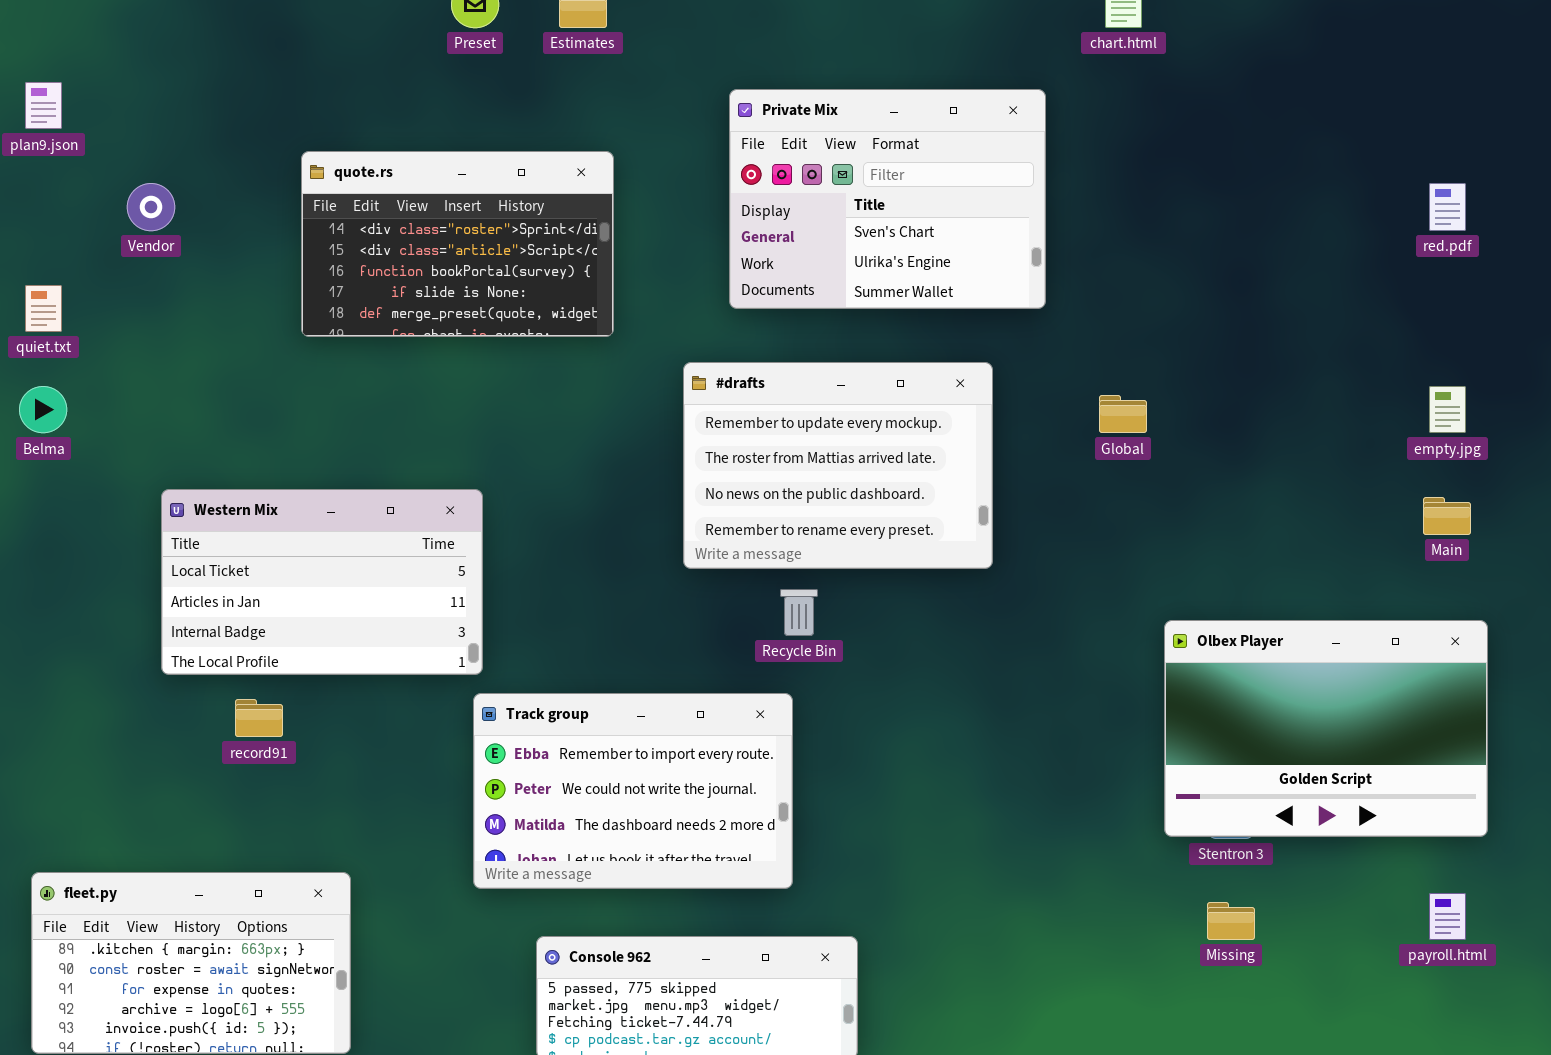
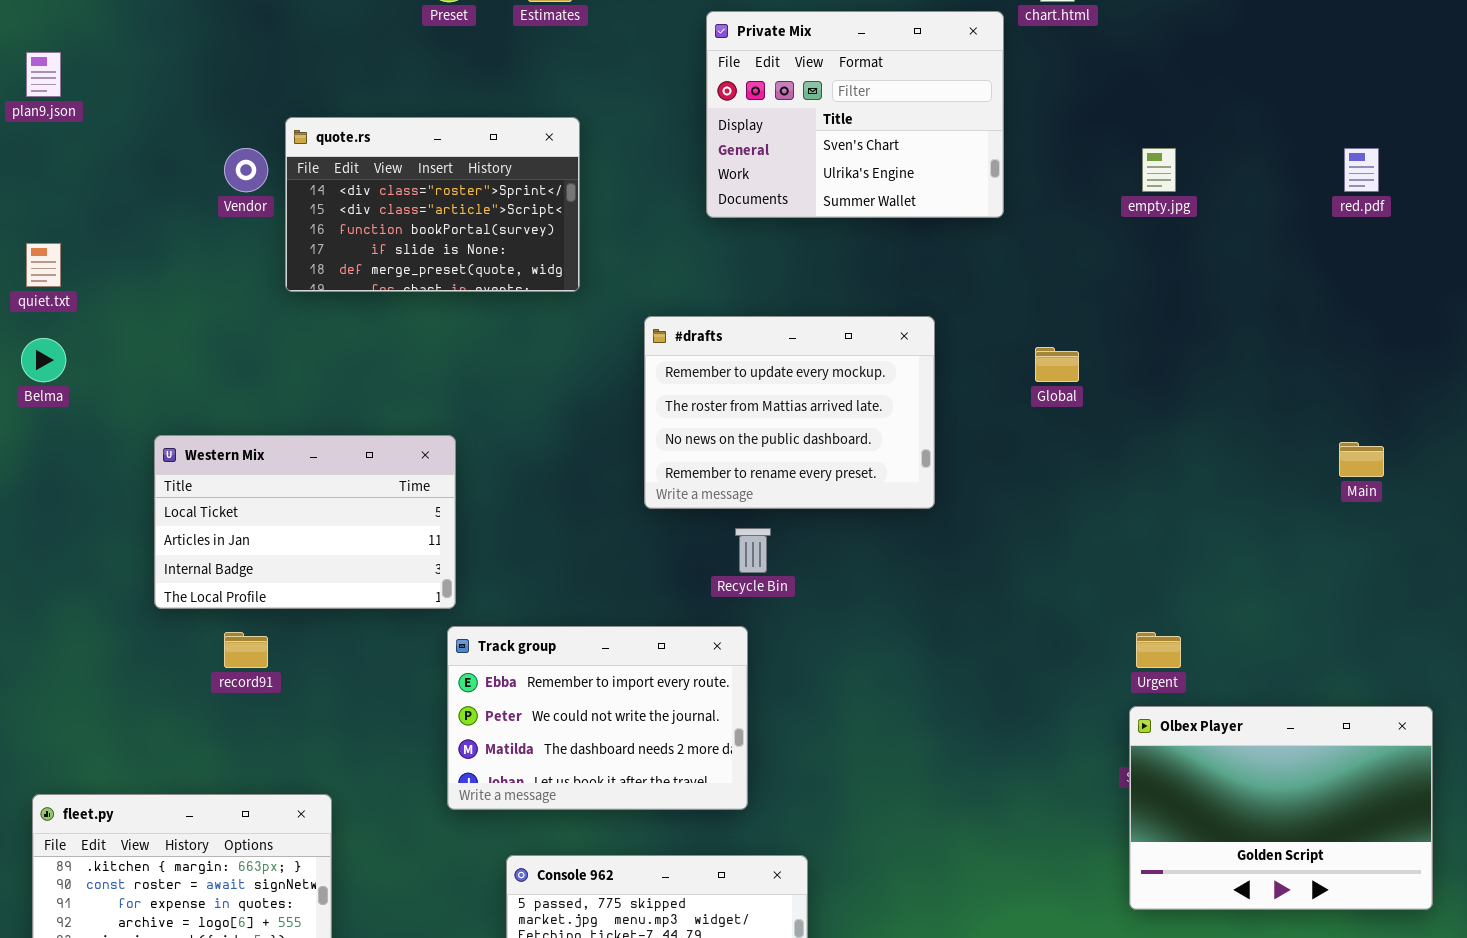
Private Mix: [729,89,1046,309] -> [706,11,1004,218], moved
Vendor: [127,183,175,231] -> [224,148,268,192], moved
empty.jpg: [1429,386,1466,433] -> [1142,148,1176,192], moved
Olbex Player: [1164,620,1488,837] -> [1129,706,1433,910], moved

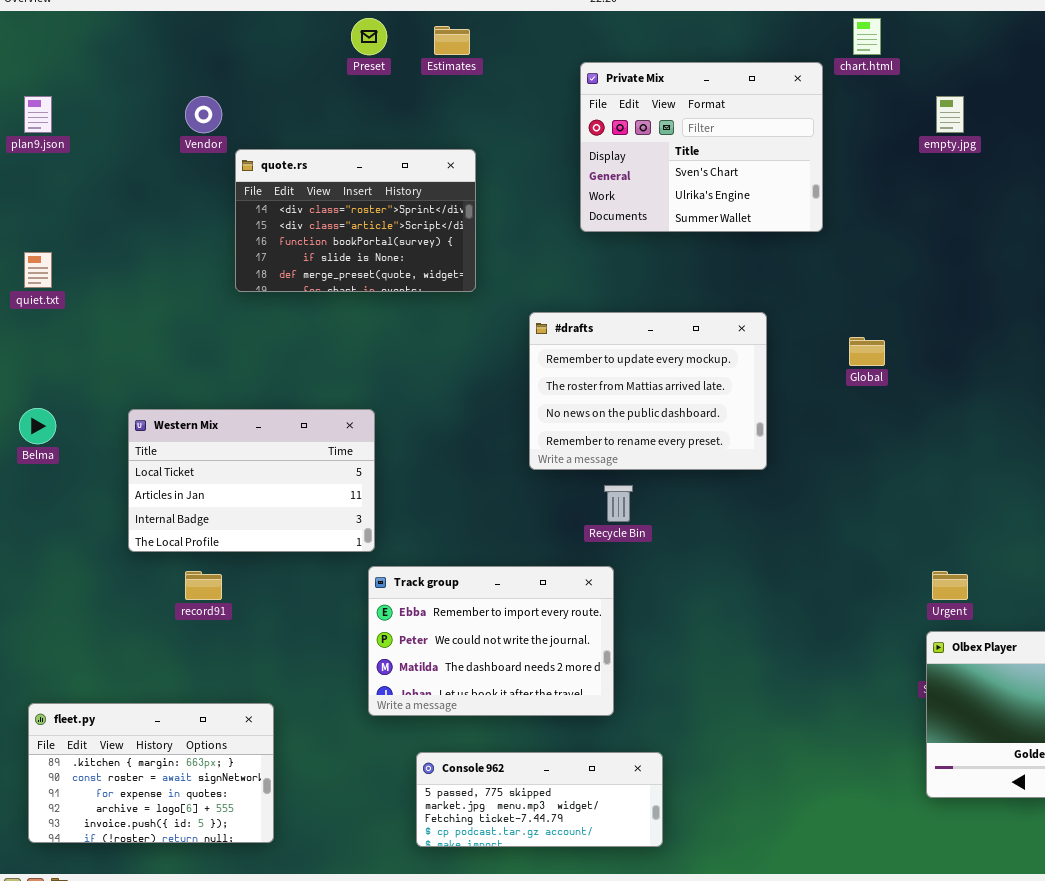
Vendor: [224,148,268,192] -> [185,96,222,133], moved
empty.jpg: [1142,148,1176,192] -> [936,96,964,133], moved
Belma: [21,338,66,382] -> [19,408,56,444], moved

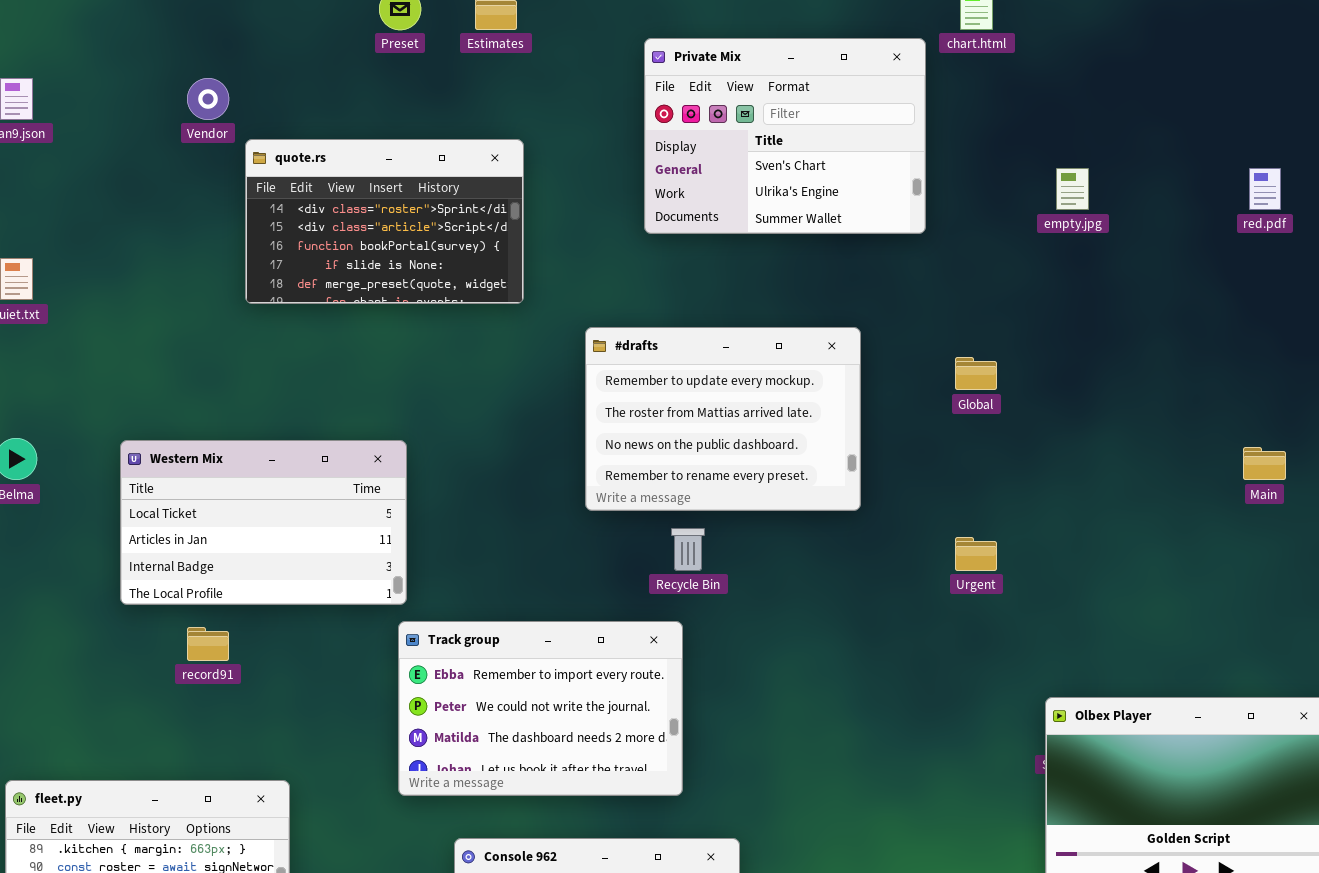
empty.jpg: [936,96,964,133] -> [1056,168,1089,210], moved
Urgent: [932,571,968,600] -> [955,537,997,571], moved

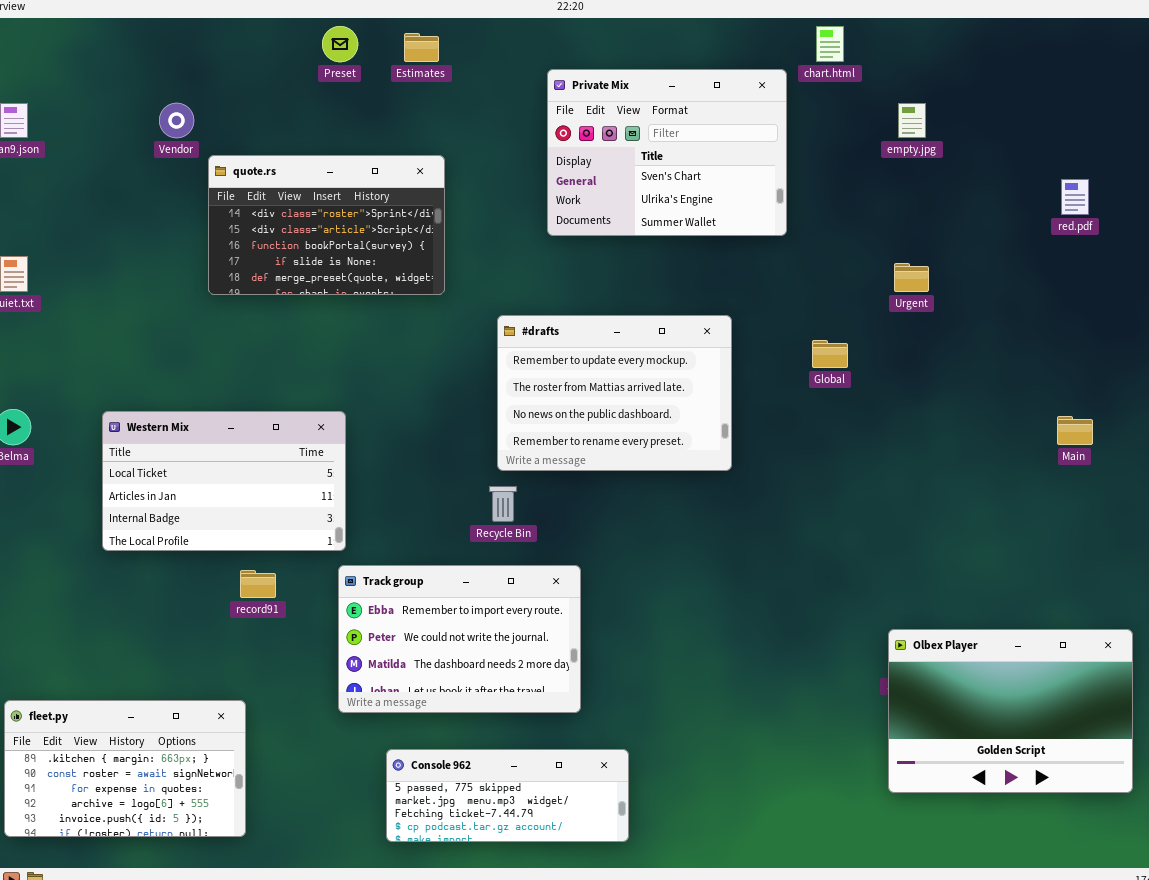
empty.jpg: [1056,168,1089,210] -> [898,103,926,138], moved
Recycle Bin: [671,528,705,571] -> [489,486,517,522], moved
Urgent: [955,537,997,571] -> [894,263,929,292], moved
record91: [187,627,229,661] -> [240,570,276,598], moved

